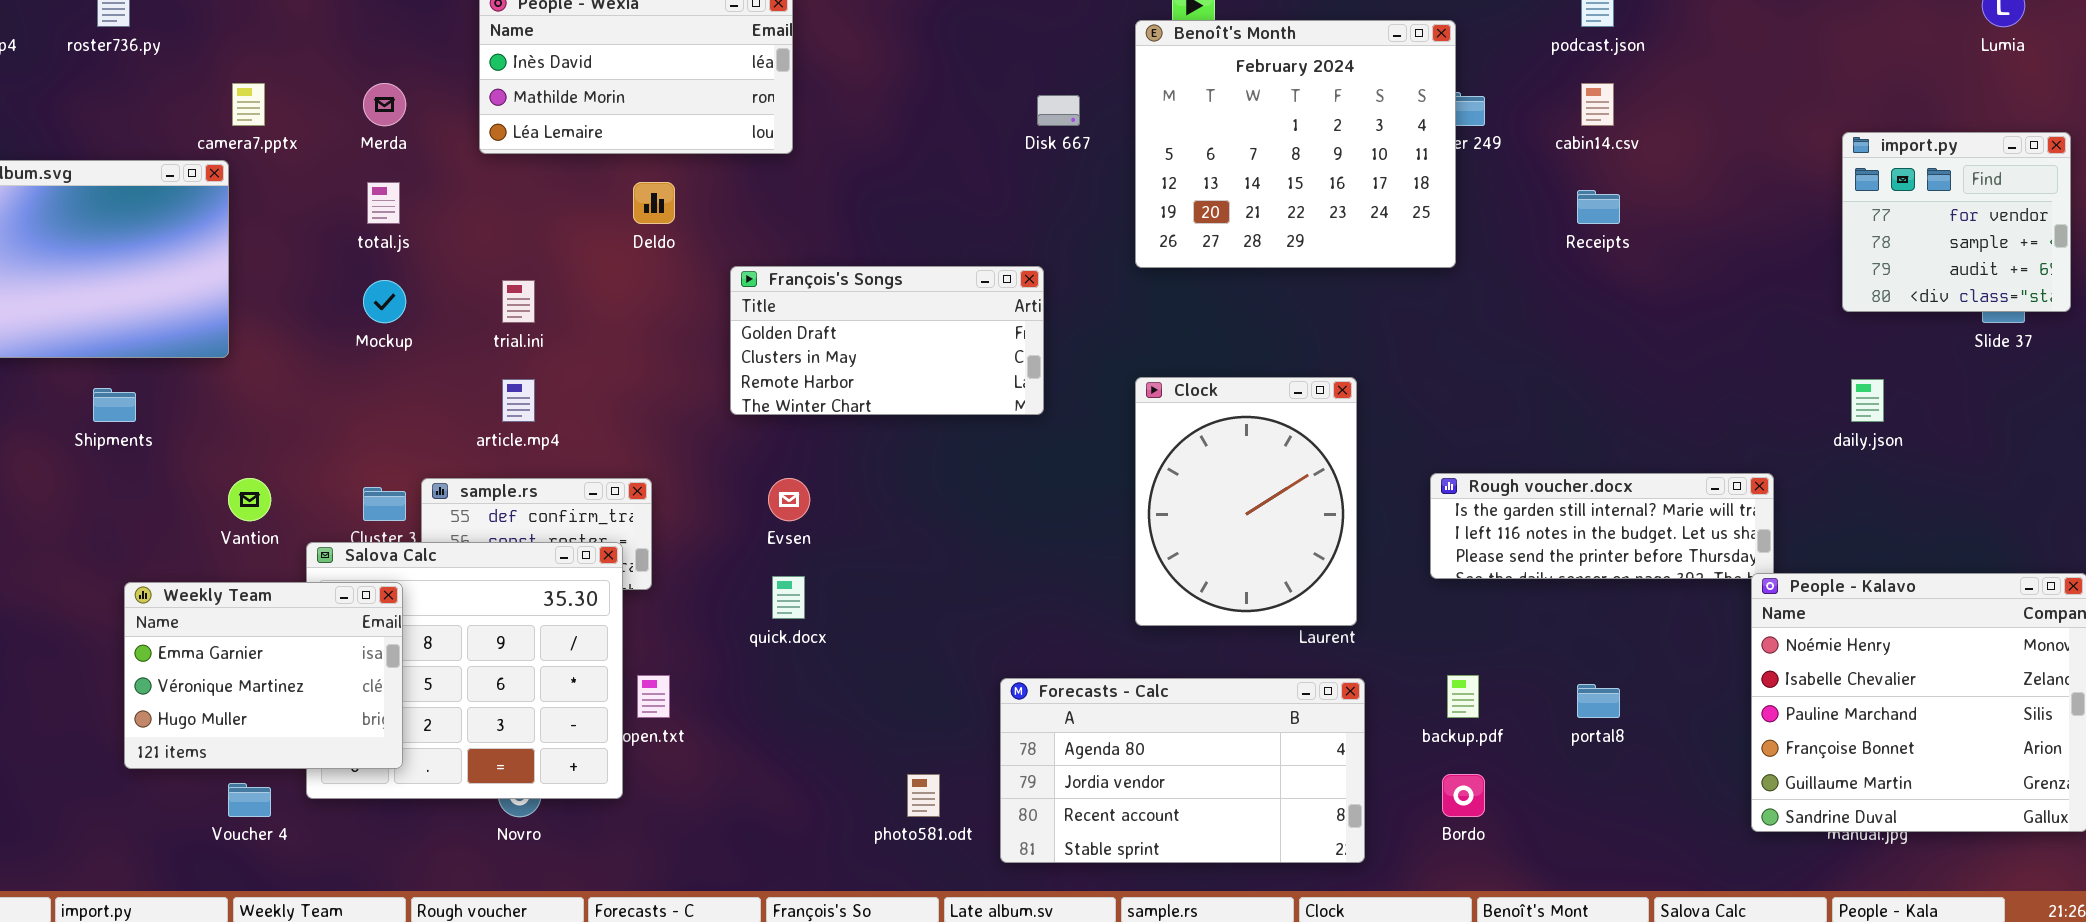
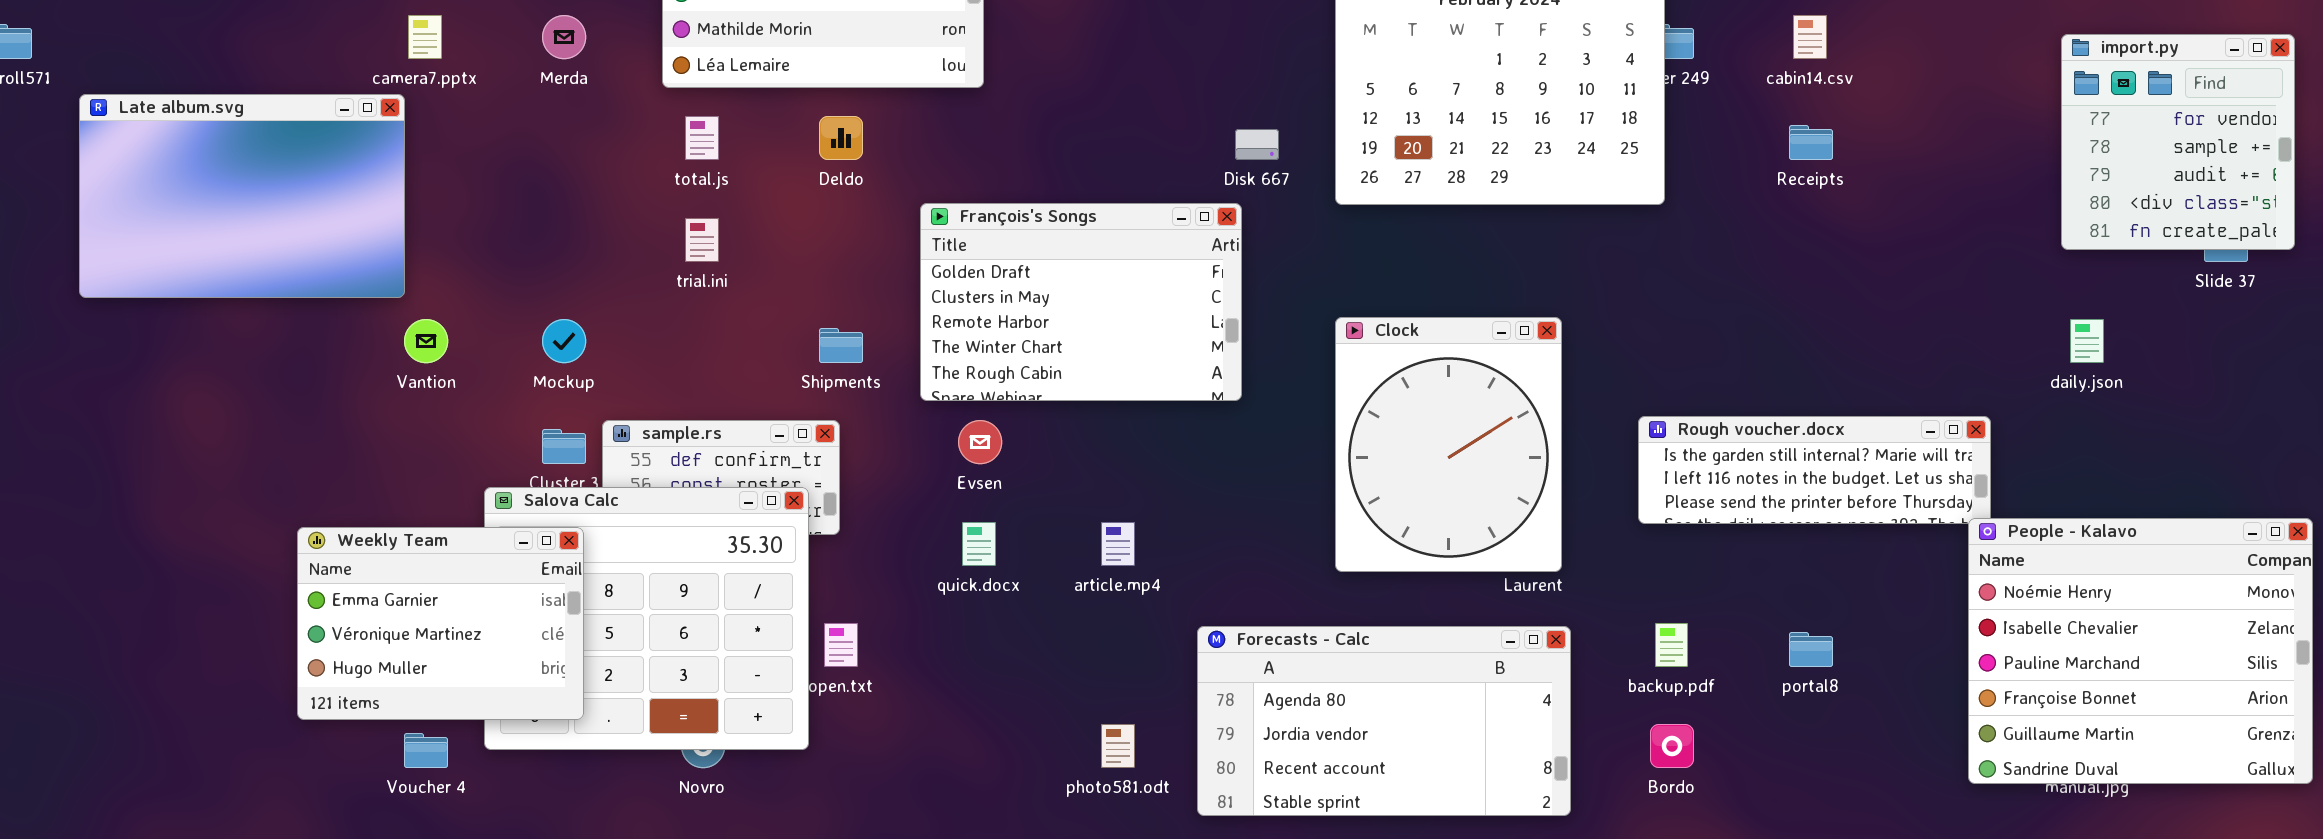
Disk 667: [1037,95,1080,126] -> [1235,129,1279,160], moved
import.py: [1842,132,2071,312] -> [2061,34,2295,250], resized
total.js: [367,182,400,224] -> [685,116,719,160], moved
François's Songs: [730,266,1044,415] -> [920,203,1242,401], resized
Mockup: [363,280,406,323] -> [542,319,586,363], moved
article.mp4: [502,379,535,422] -> [1101,522,1135,566], moved
Shipments: [93,388,136,422] -> [819,328,863,363], moved
Vantion: [228,478,271,521] -> [404,319,448,363], moved

